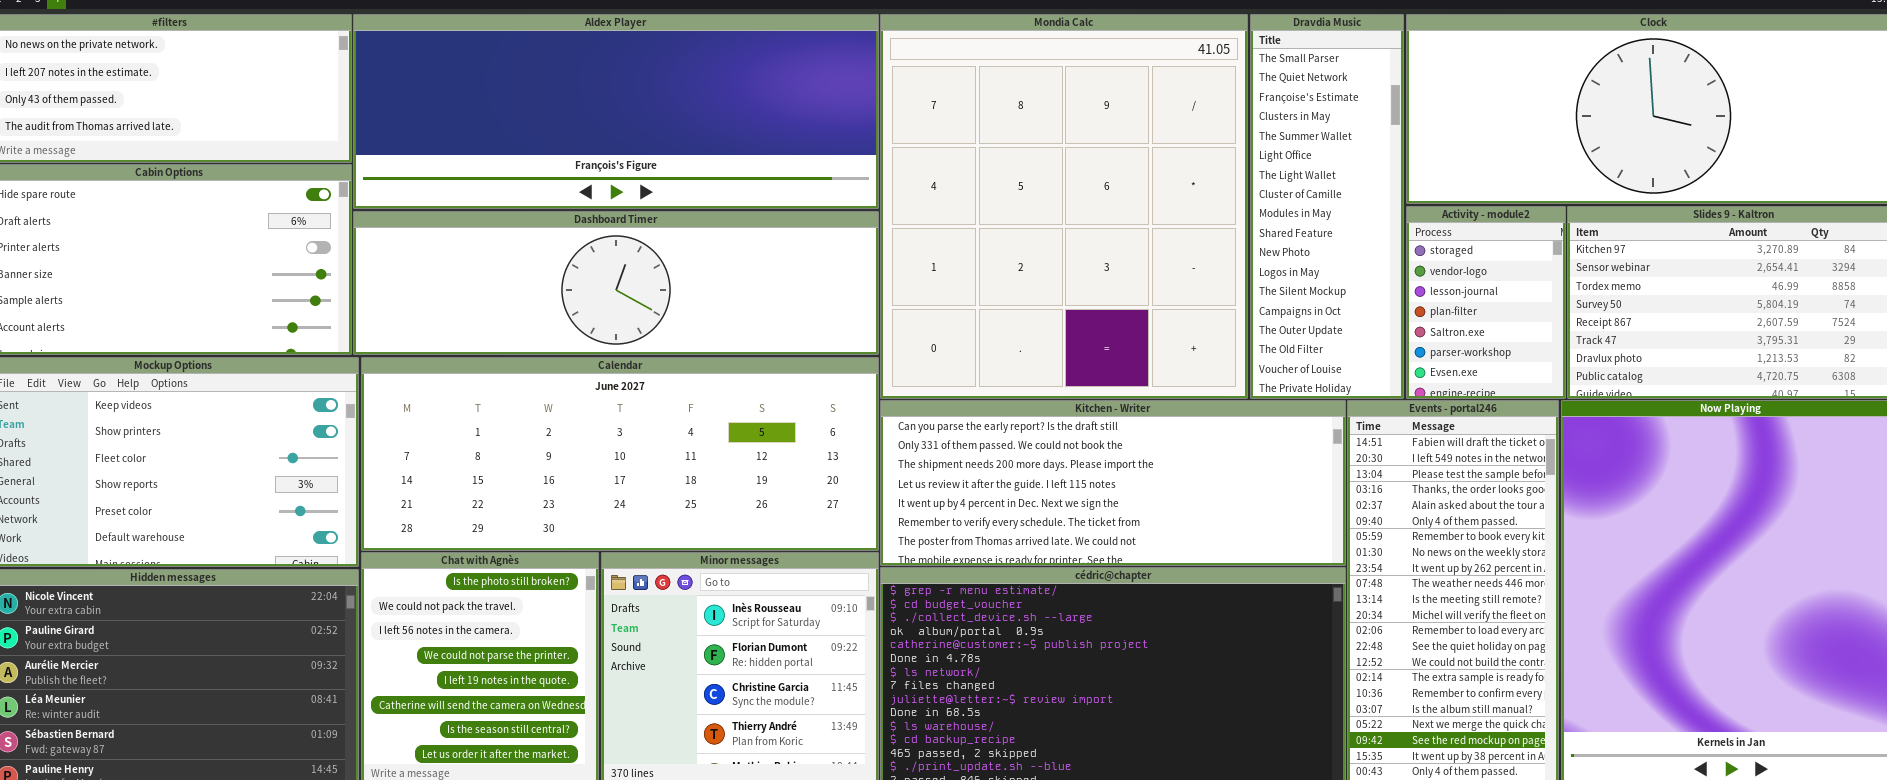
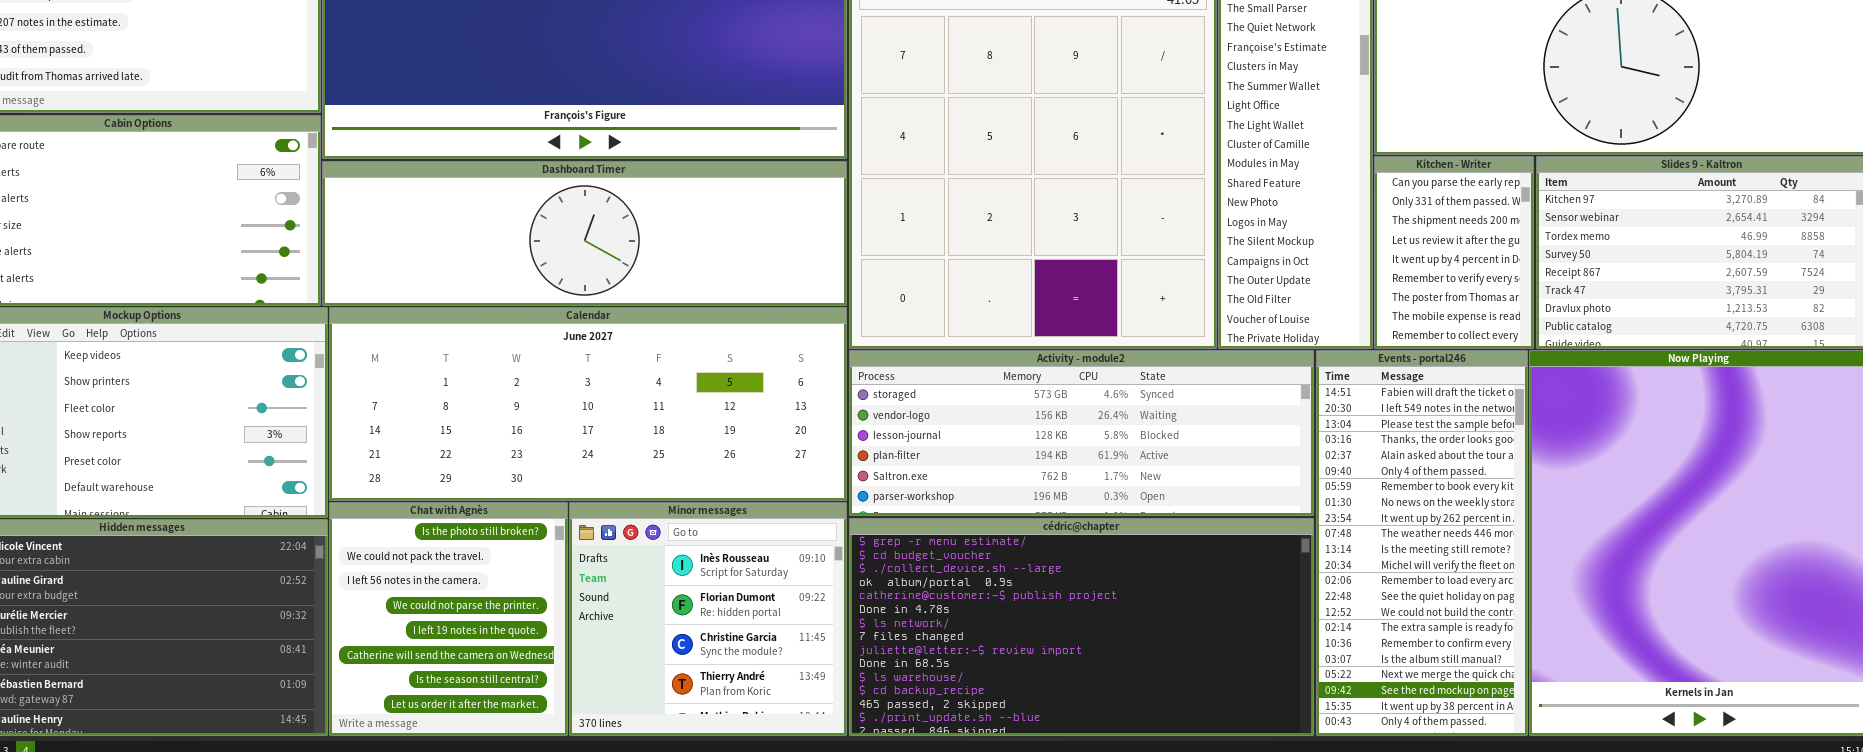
Activity - module2: [1406,206,1566,399] -> [849,350,1314,516], moved, resized
Kitchen - Writer: [880,400,1346,566] -> [1374,156,1534,349], moved, resized

